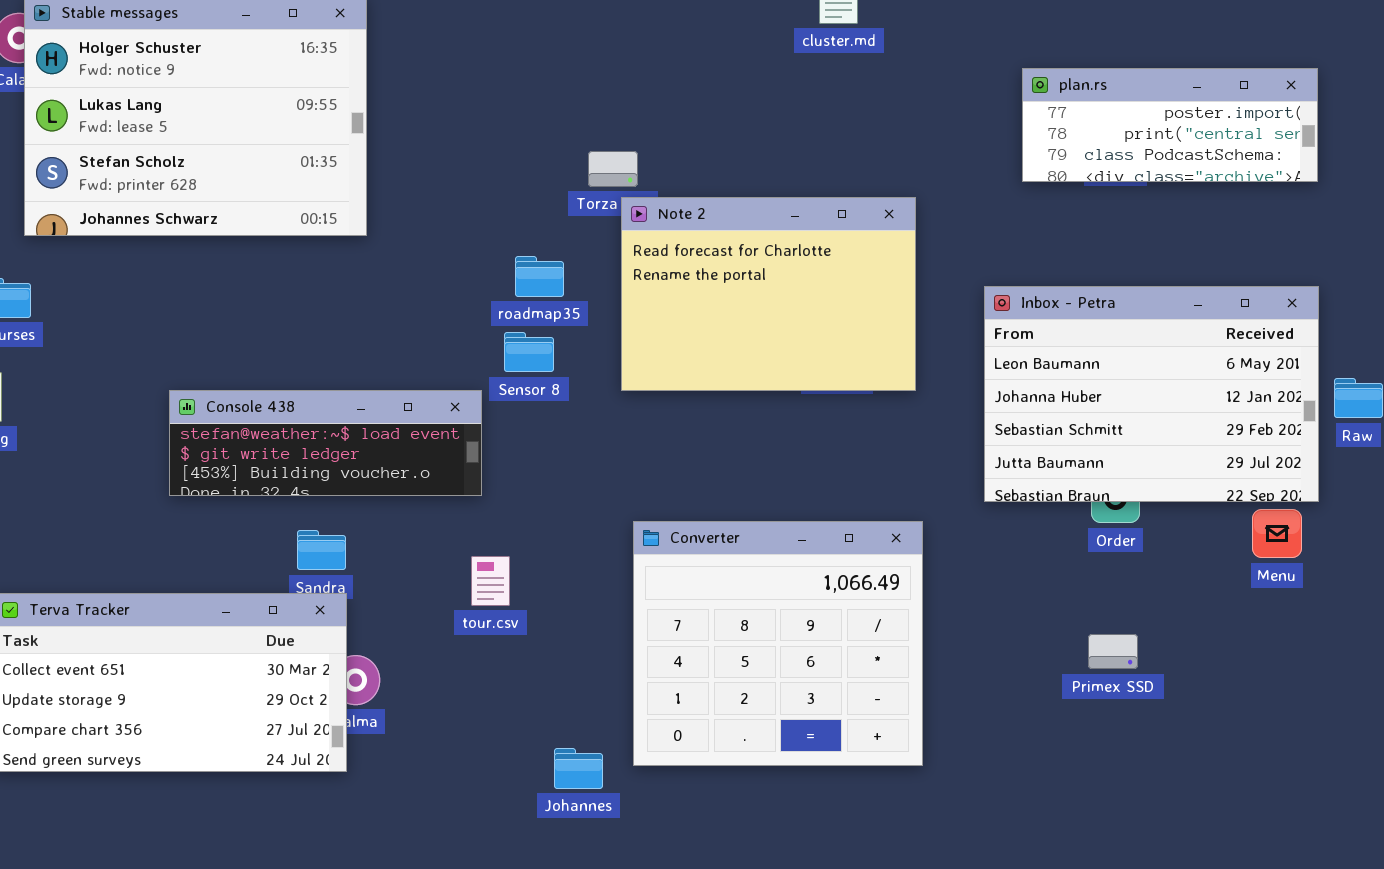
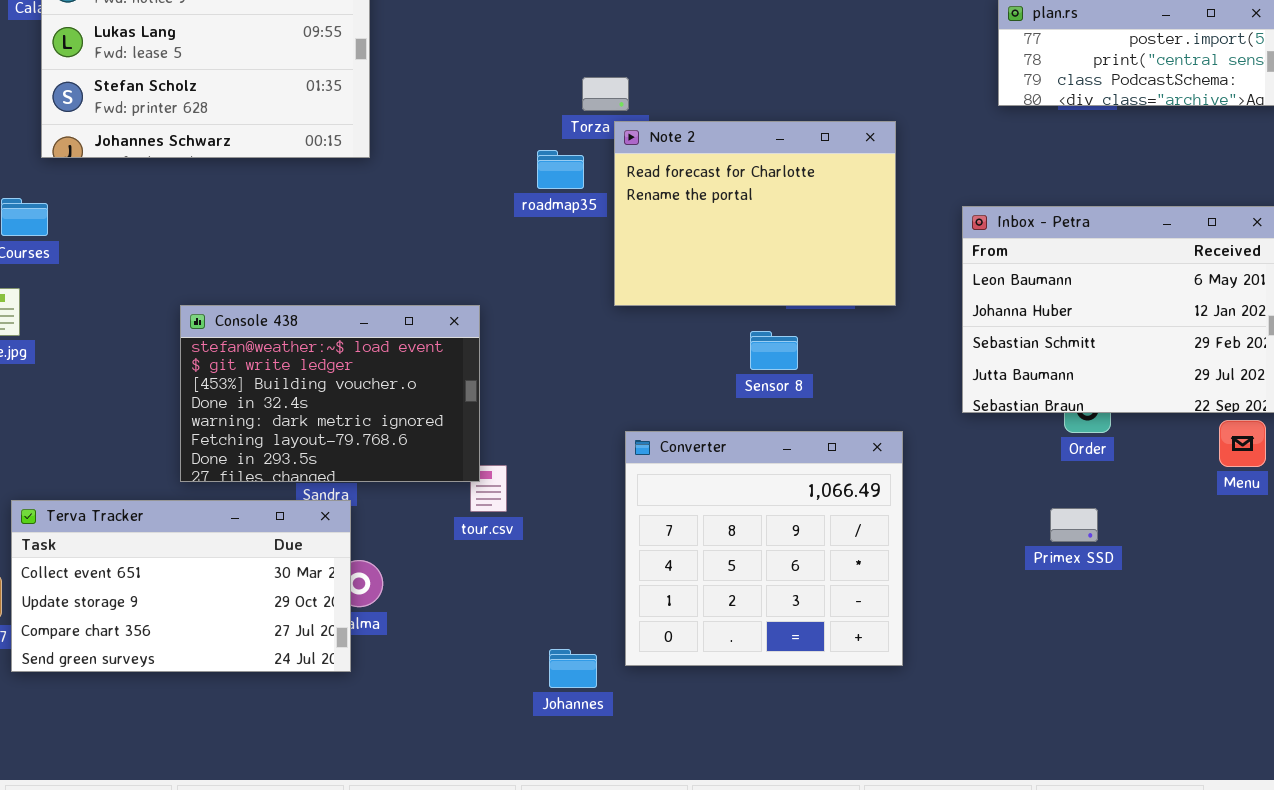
roadmap35: [515,256,564,297] -> [537,150,584,189], moved
Sensor 8: [504,332,554,372] -> [750,331,798,370], moved
Console 438: [169,390,482,496] -> [180,305,480,482], resized
Primex SSD: [1088,634,1138,669] -> [1050,508,1098,542], moved

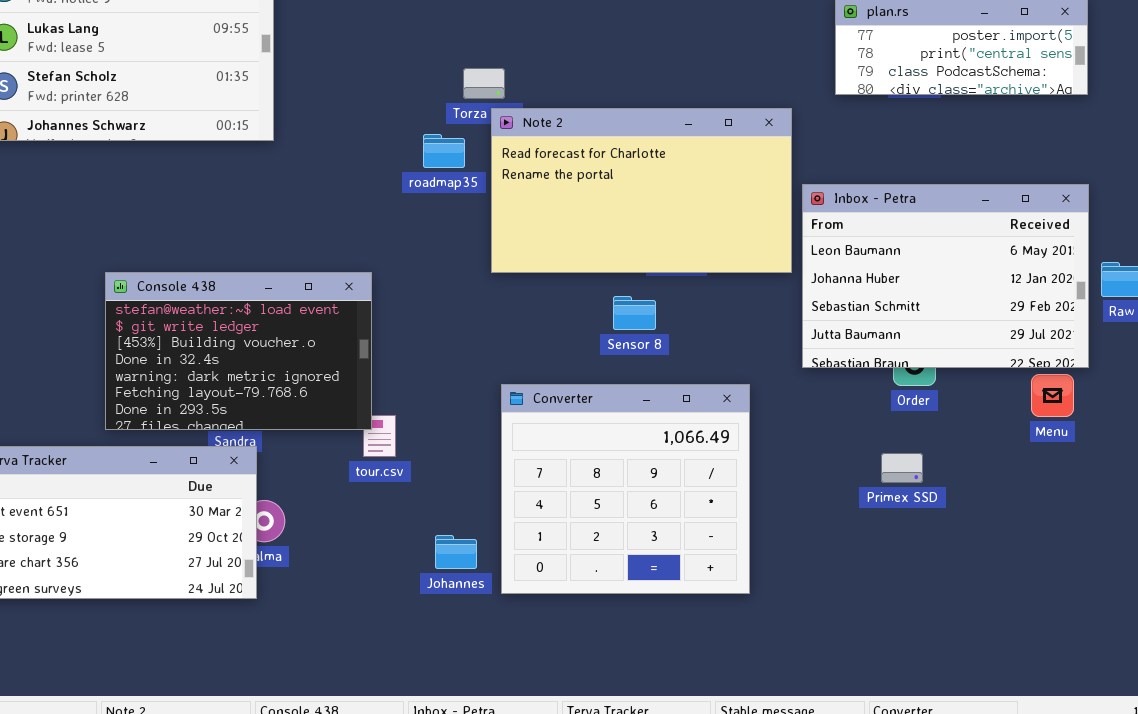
Note 2: [614,121,896,306] -> [491,108,792,273], resized
Johannes: [549,649,597,688] -> [435,535,477,569], moved

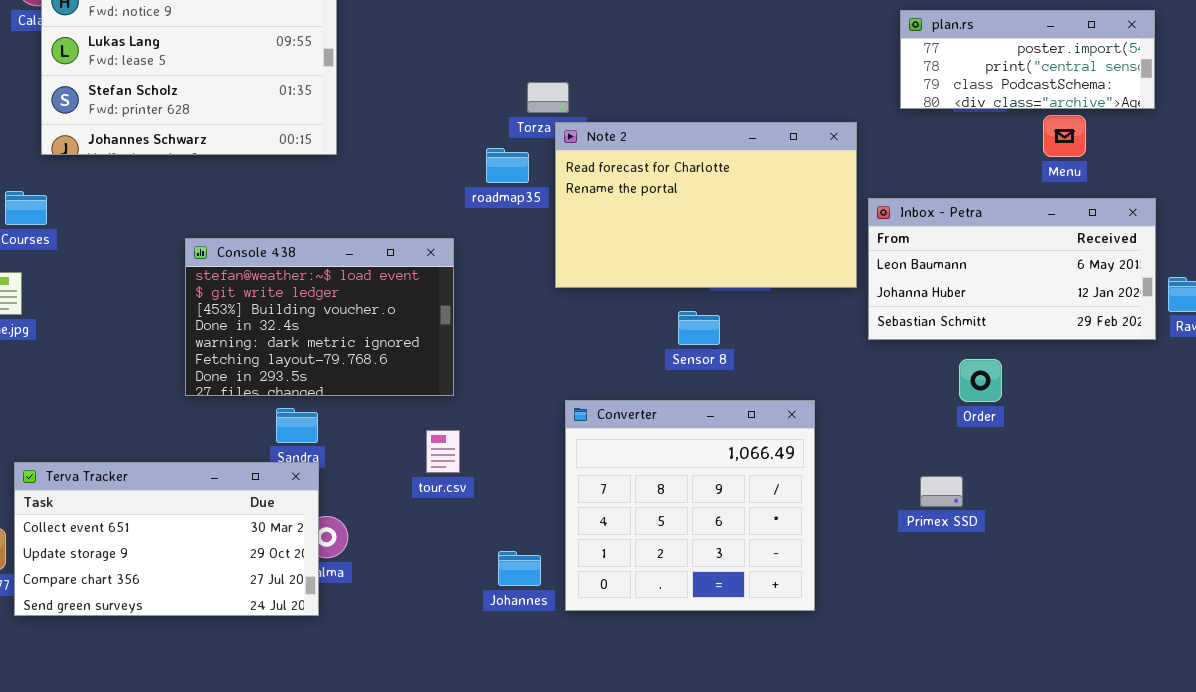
Inbox - Petra: [802,184,1089,368] -> [868,198,1156,340], resized
Console 438: [105,272,372,430] -> [185,238,454,396], moved
Menu: [1031,374,1074,417] -> [1043,115,1086,157], moved
Primex SSD: [881,453,923,483] -> [920,476,963,507], moved

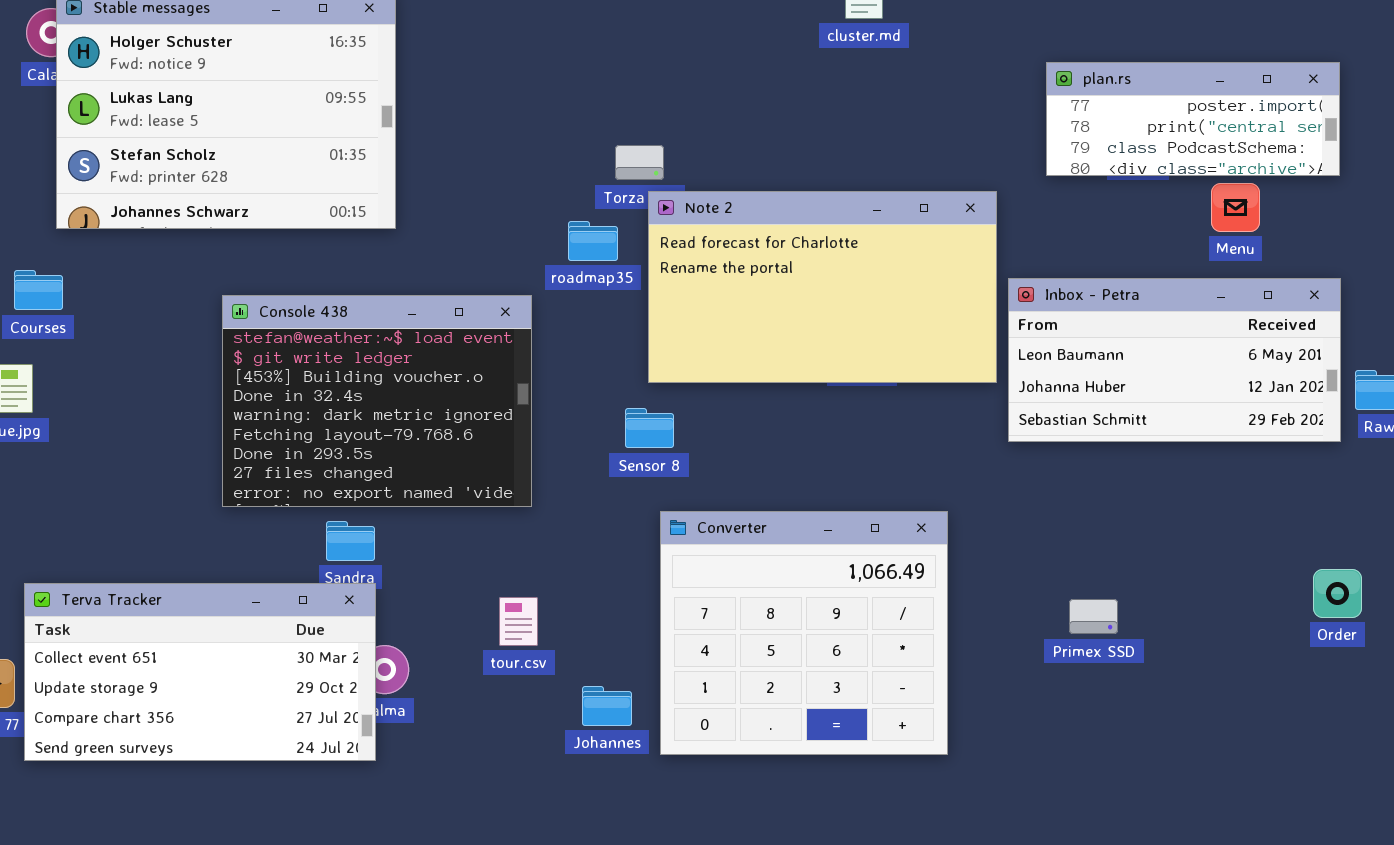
Console 438: [185,238,454,396] -> [222,295,532,507], resized
Sensor 8: [678,311,720,345] -> [625,408,674,448], moved
Order: [959,359,1002,402] -> [1313,569,1362,618], moved
tour.csv: [426,430,460,473] -> [499,597,538,646], moved

